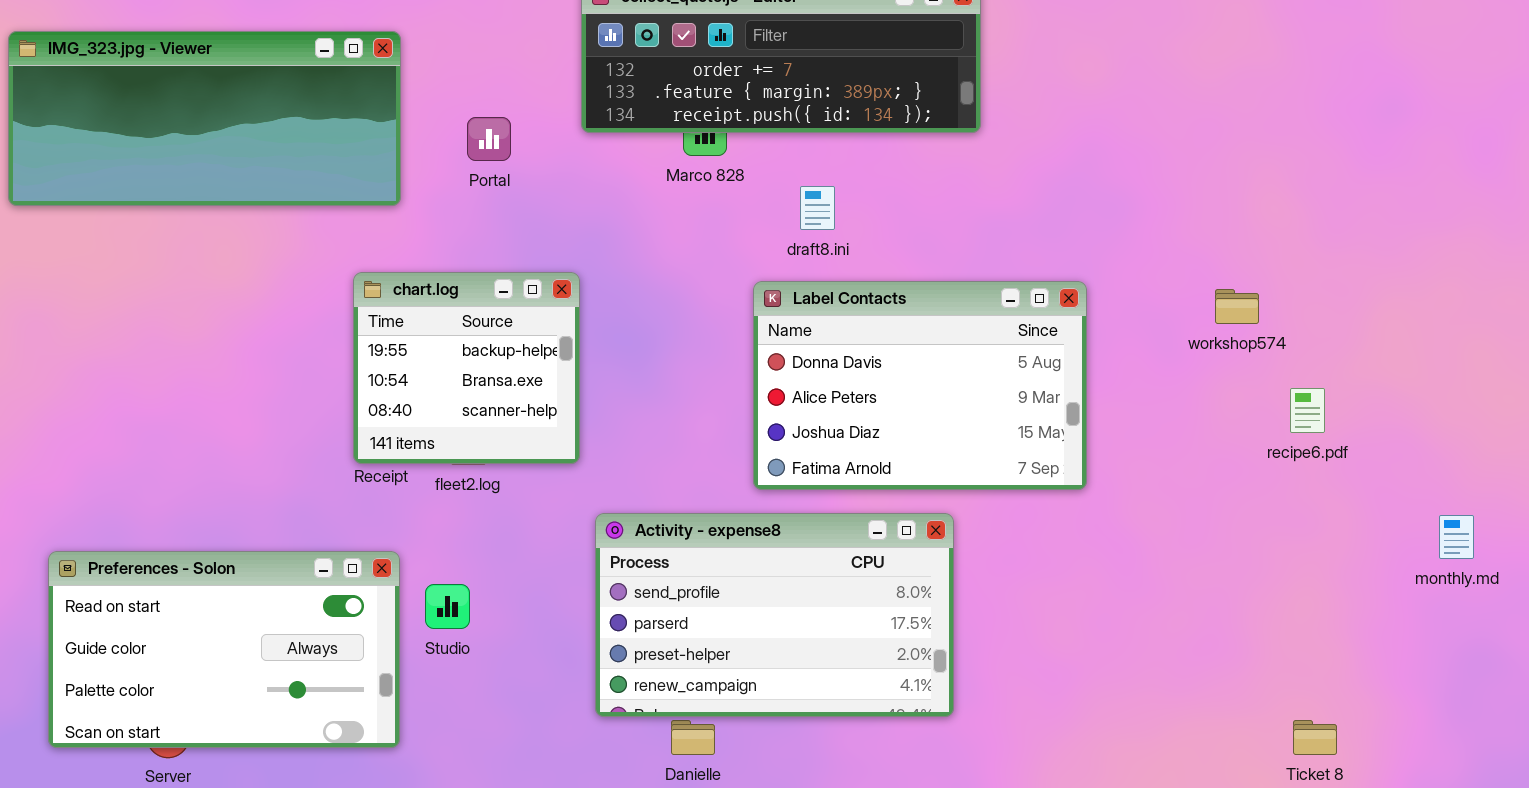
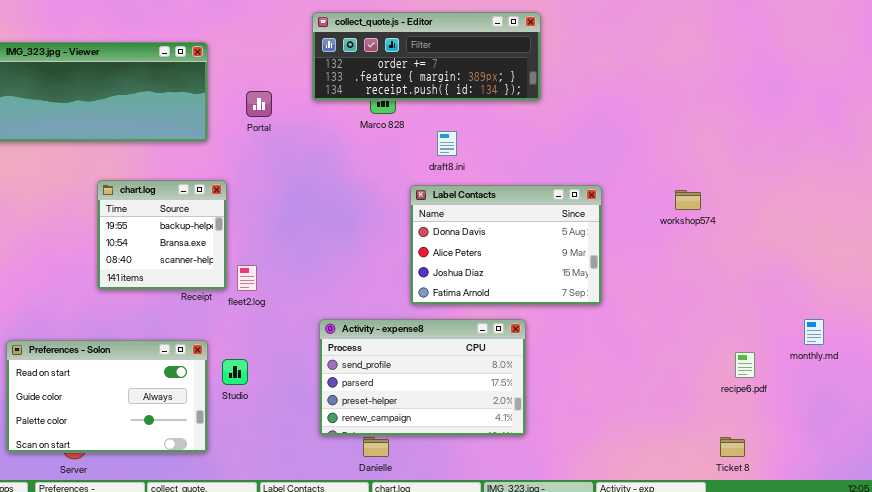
chart.log: [353,272,580,464] -> [97,180,227,290], moved
recipe6.pdf: [1290,388,1325,433] -> [735,352,755,378], moved

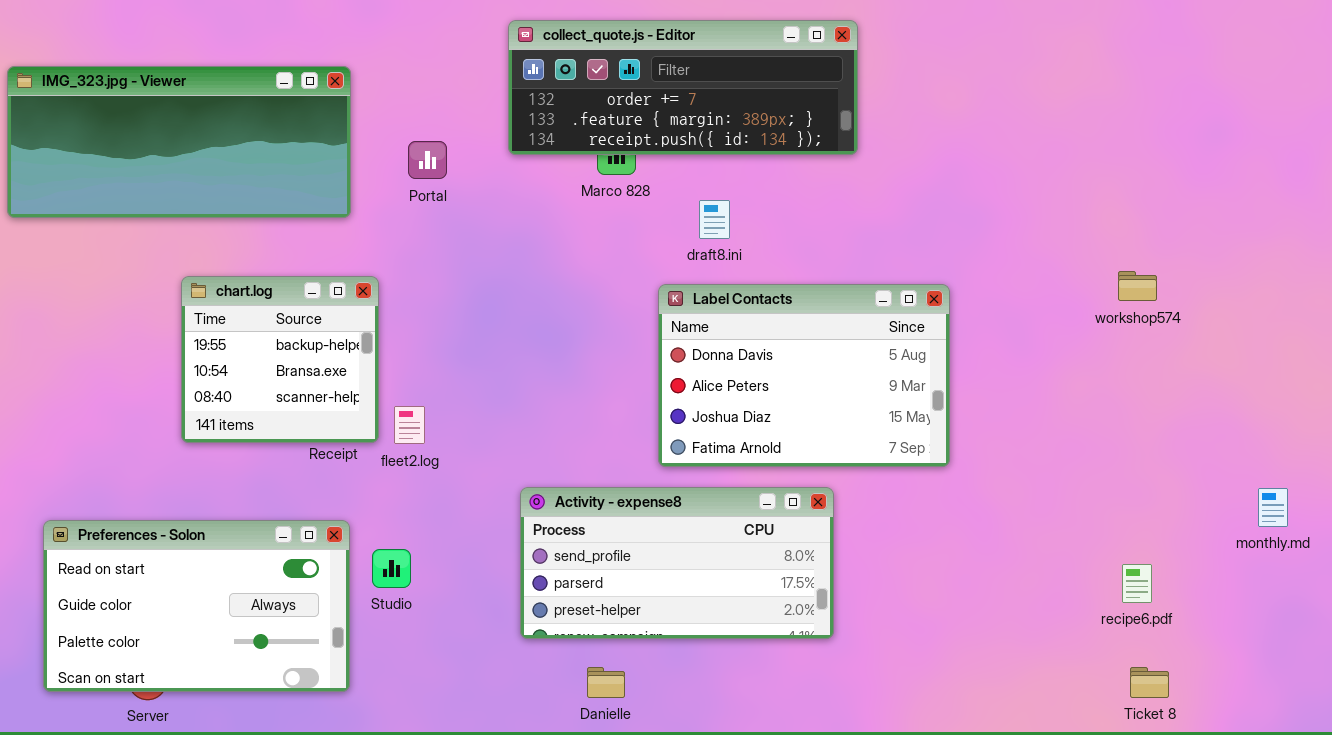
workshop574: [675,190,701,210] -> [1118,271,1157,301], moved
Activity - expense8: [319,319,526,436] -> [520,487,834,639], resized
recipe6.pdf: [735,352,755,378] -> [1122,564,1152,603], moved

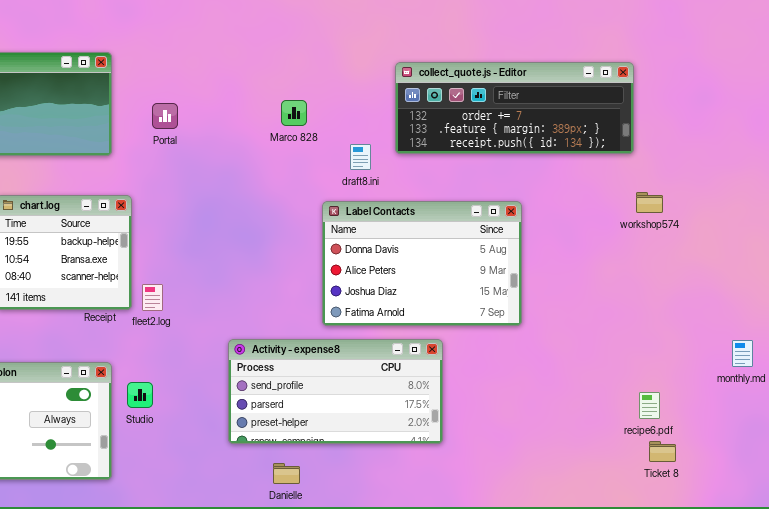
collect_quote.js - Editor: [508,20,858,155] -> [395,62,634,154], moved
Ticket 8: [1130,667,1169,698] -> [649,441,676,462], moved

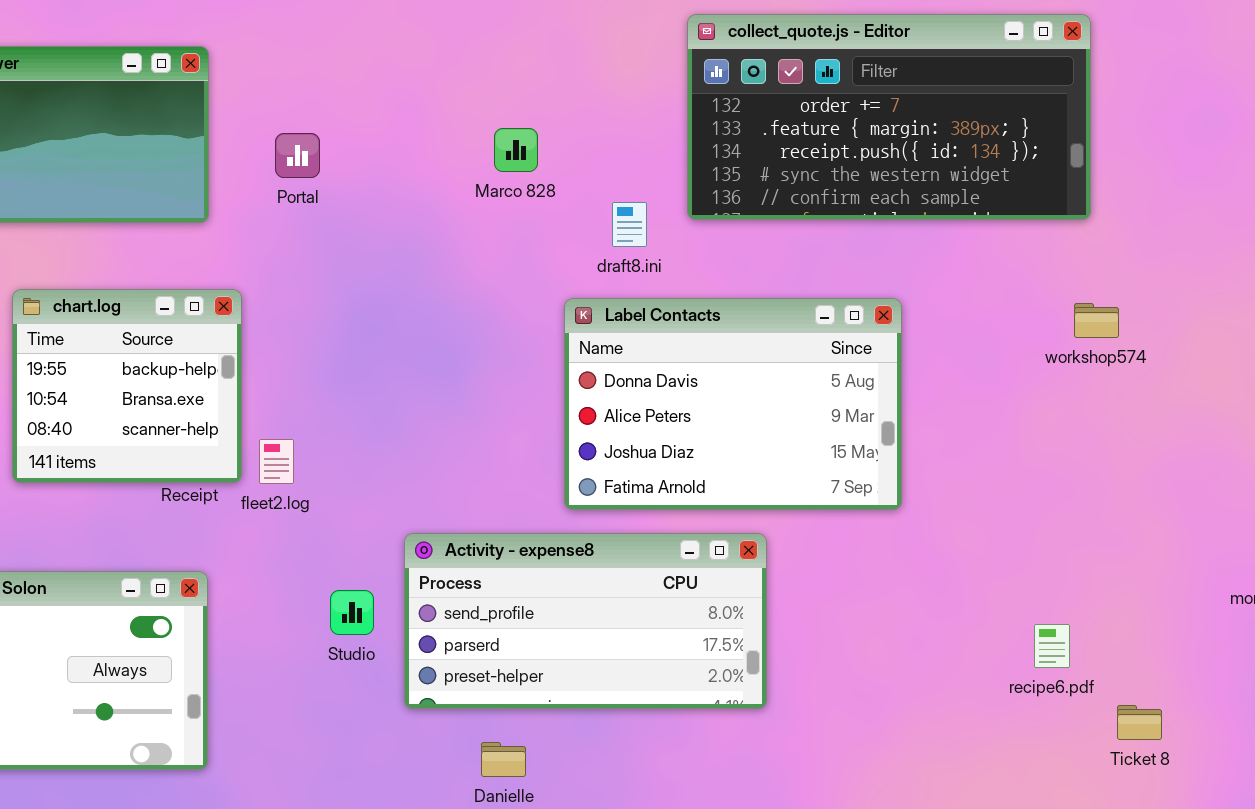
collect_quote.js - Editor: [395,62,634,154] -> [687,14,1091,220], resized
workshop574: [636,192,663,213] -> [1074,303,1119,338], moved
Studio: [127,382,153,408] -> [330,590,374,635], moved
recipe6.pdf: [639,392,660,419] -> [1034,624,1070,668], moved

